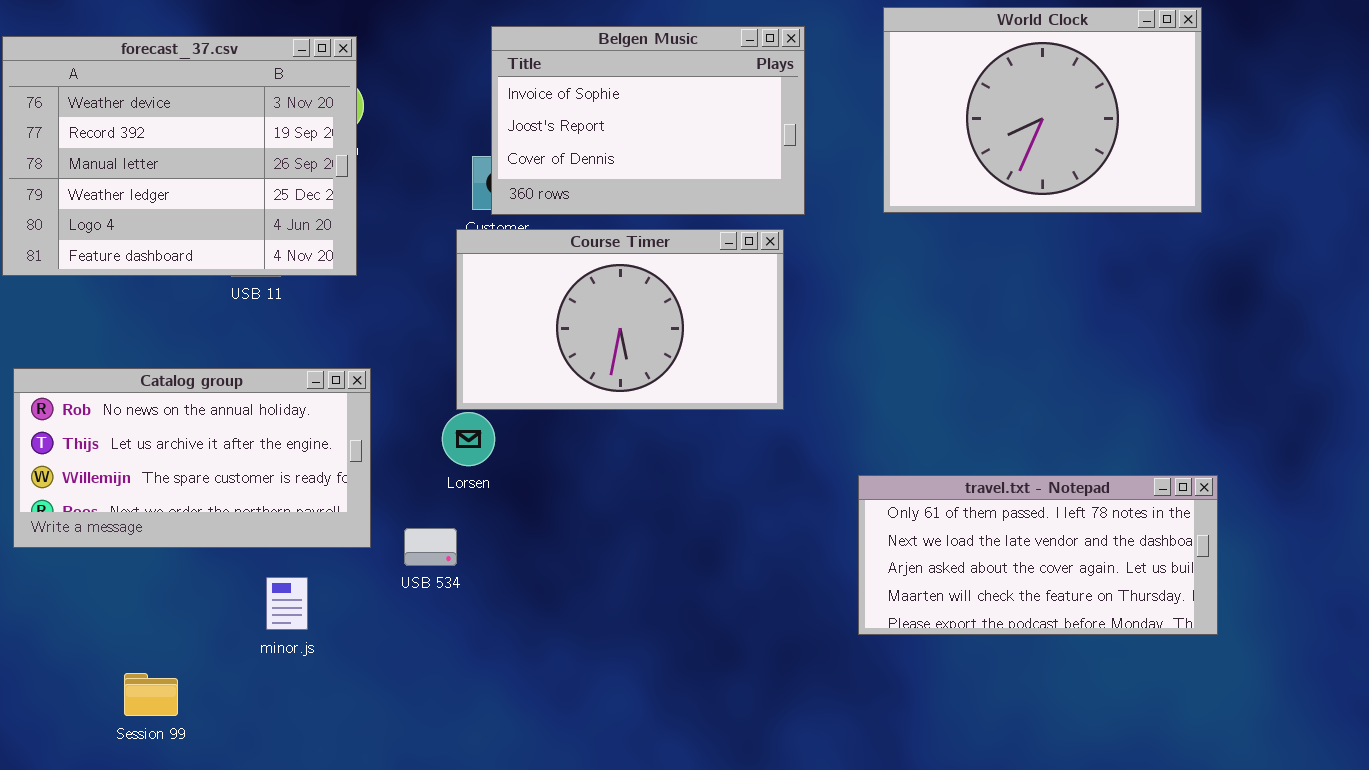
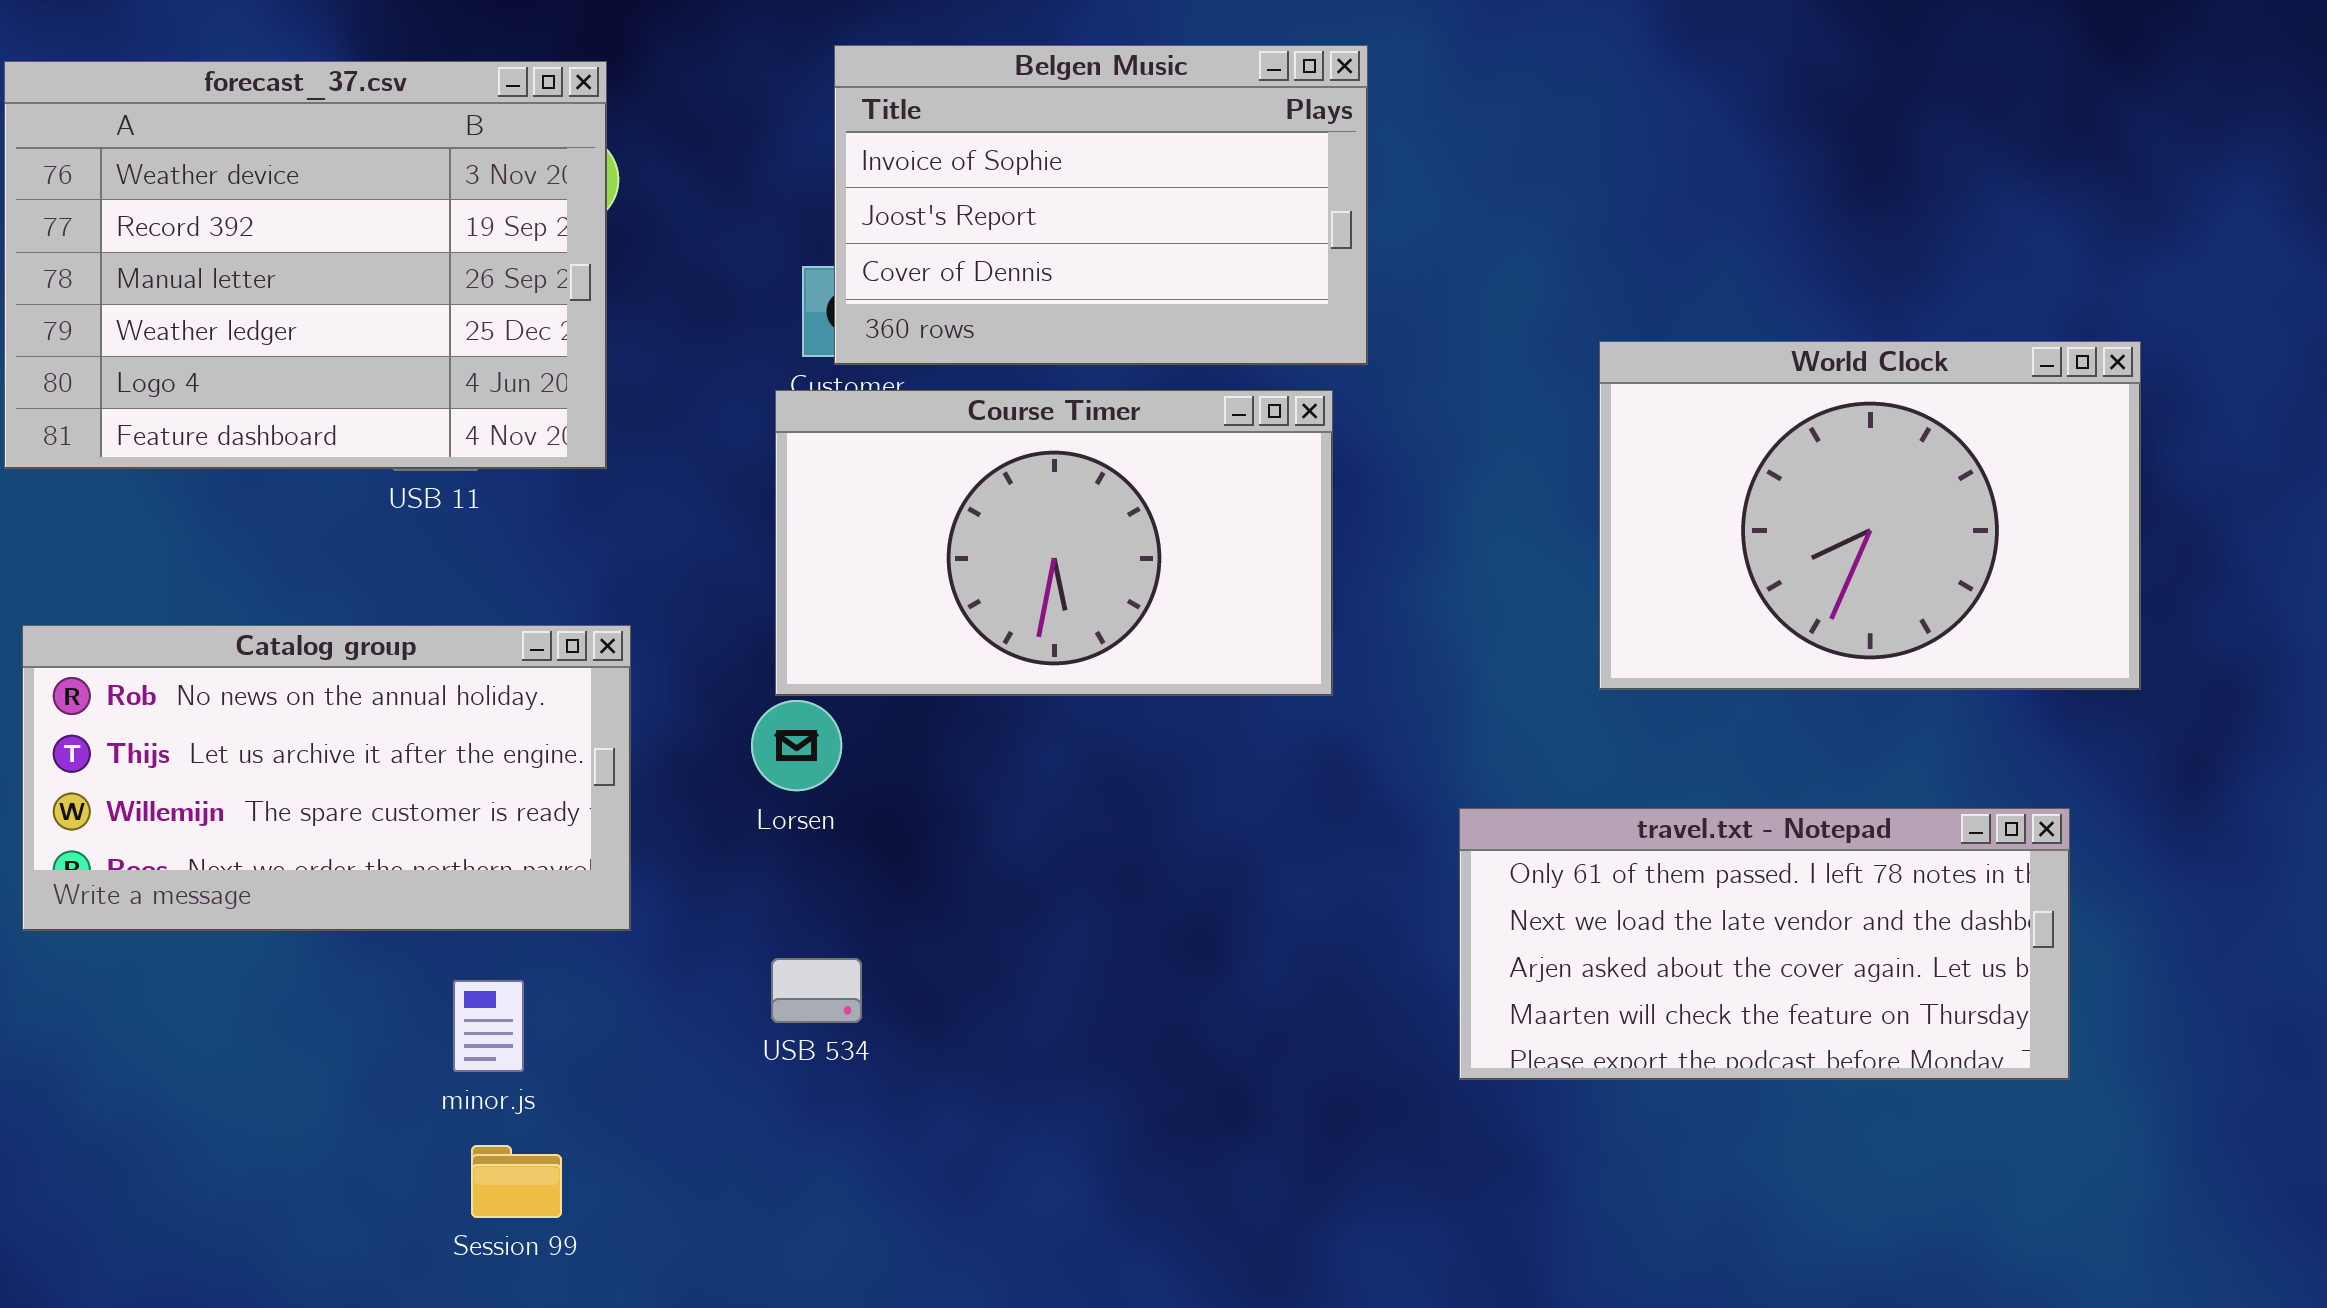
World Clock: [883,7,1202,213] -> [1599,341,2141,690], moved
USB 534: [404,528,457,566] -> [771,958,862,1023], moved
Session 99: [124,673,178,716] -> [471,1145,562,1218], moved

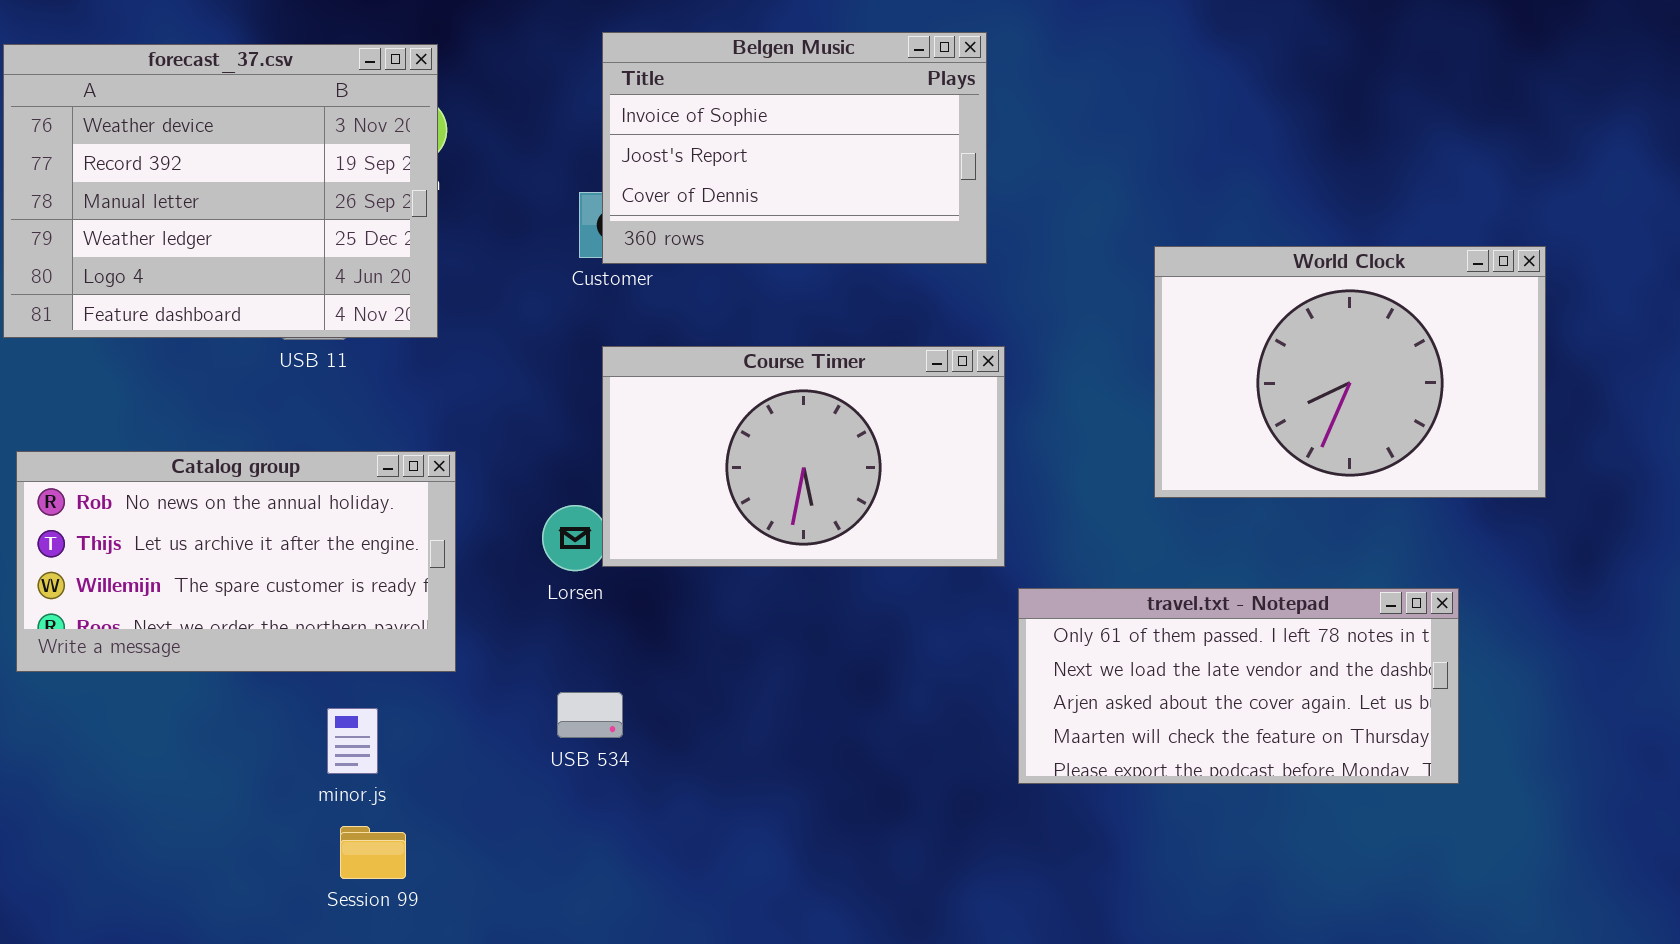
Course Timer: [775,390,1333,696] -> [602,346,1005,567], moved
travel.txt - Notepad: [1459,808,2070,1080] -> [1018,588,1459,784], moved

